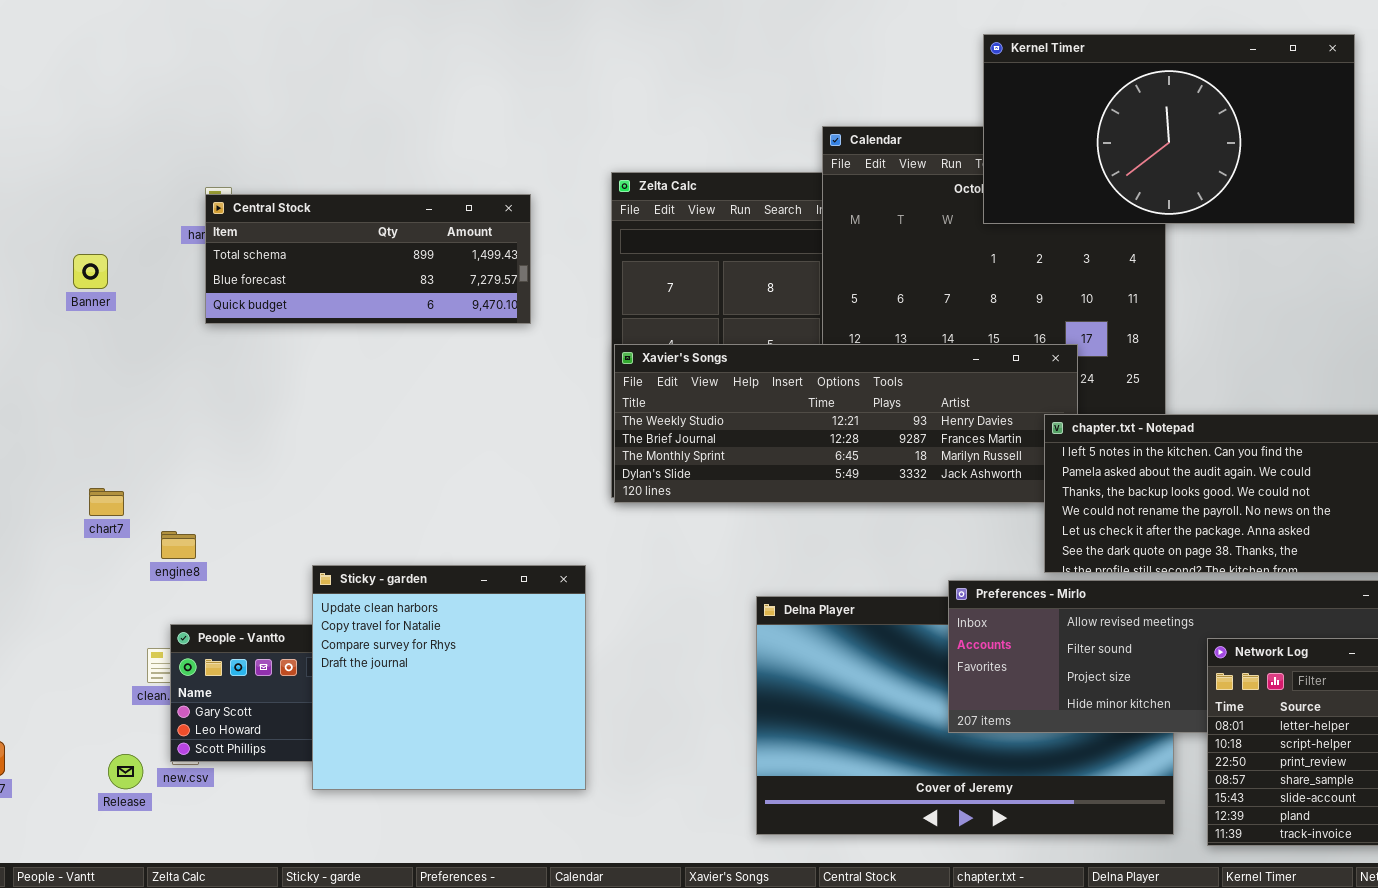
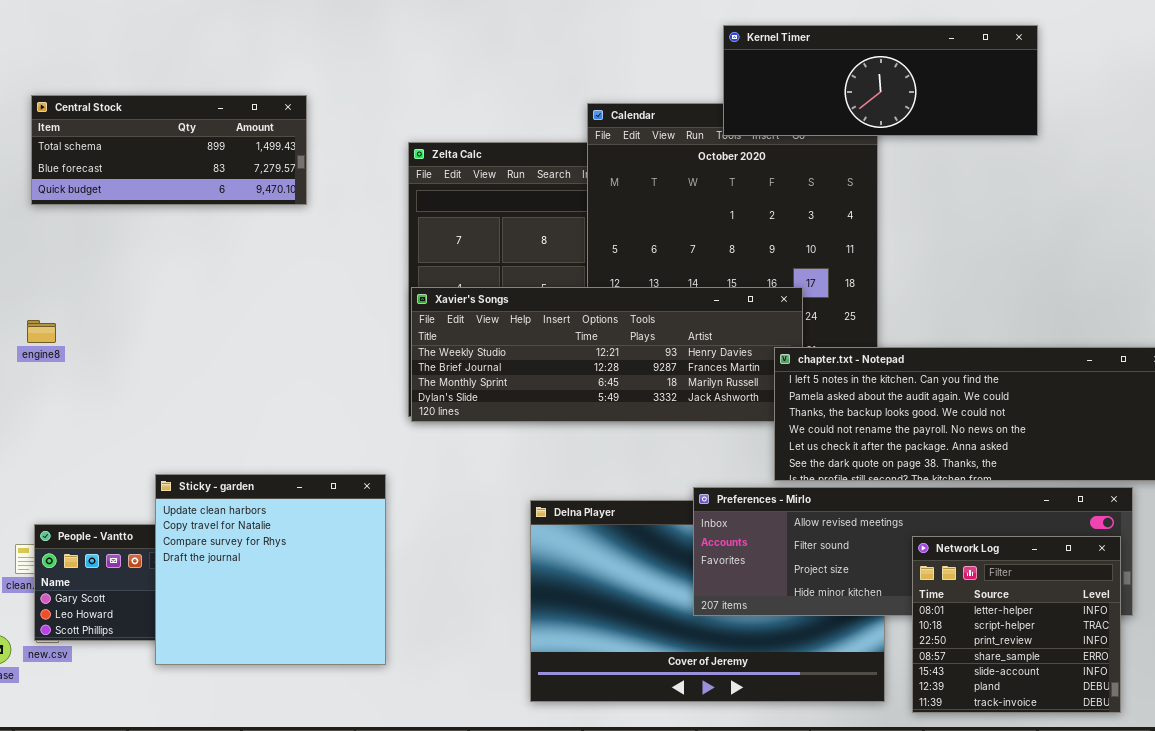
Kernel Timer: [983,34,1355,224] -> [723,25,1038,136], resized
Central Stock: [205,194,531,324] -> [31,95,307,205], moved
engine8: [161,531,196,559] -> [27,320,56,343], moved

